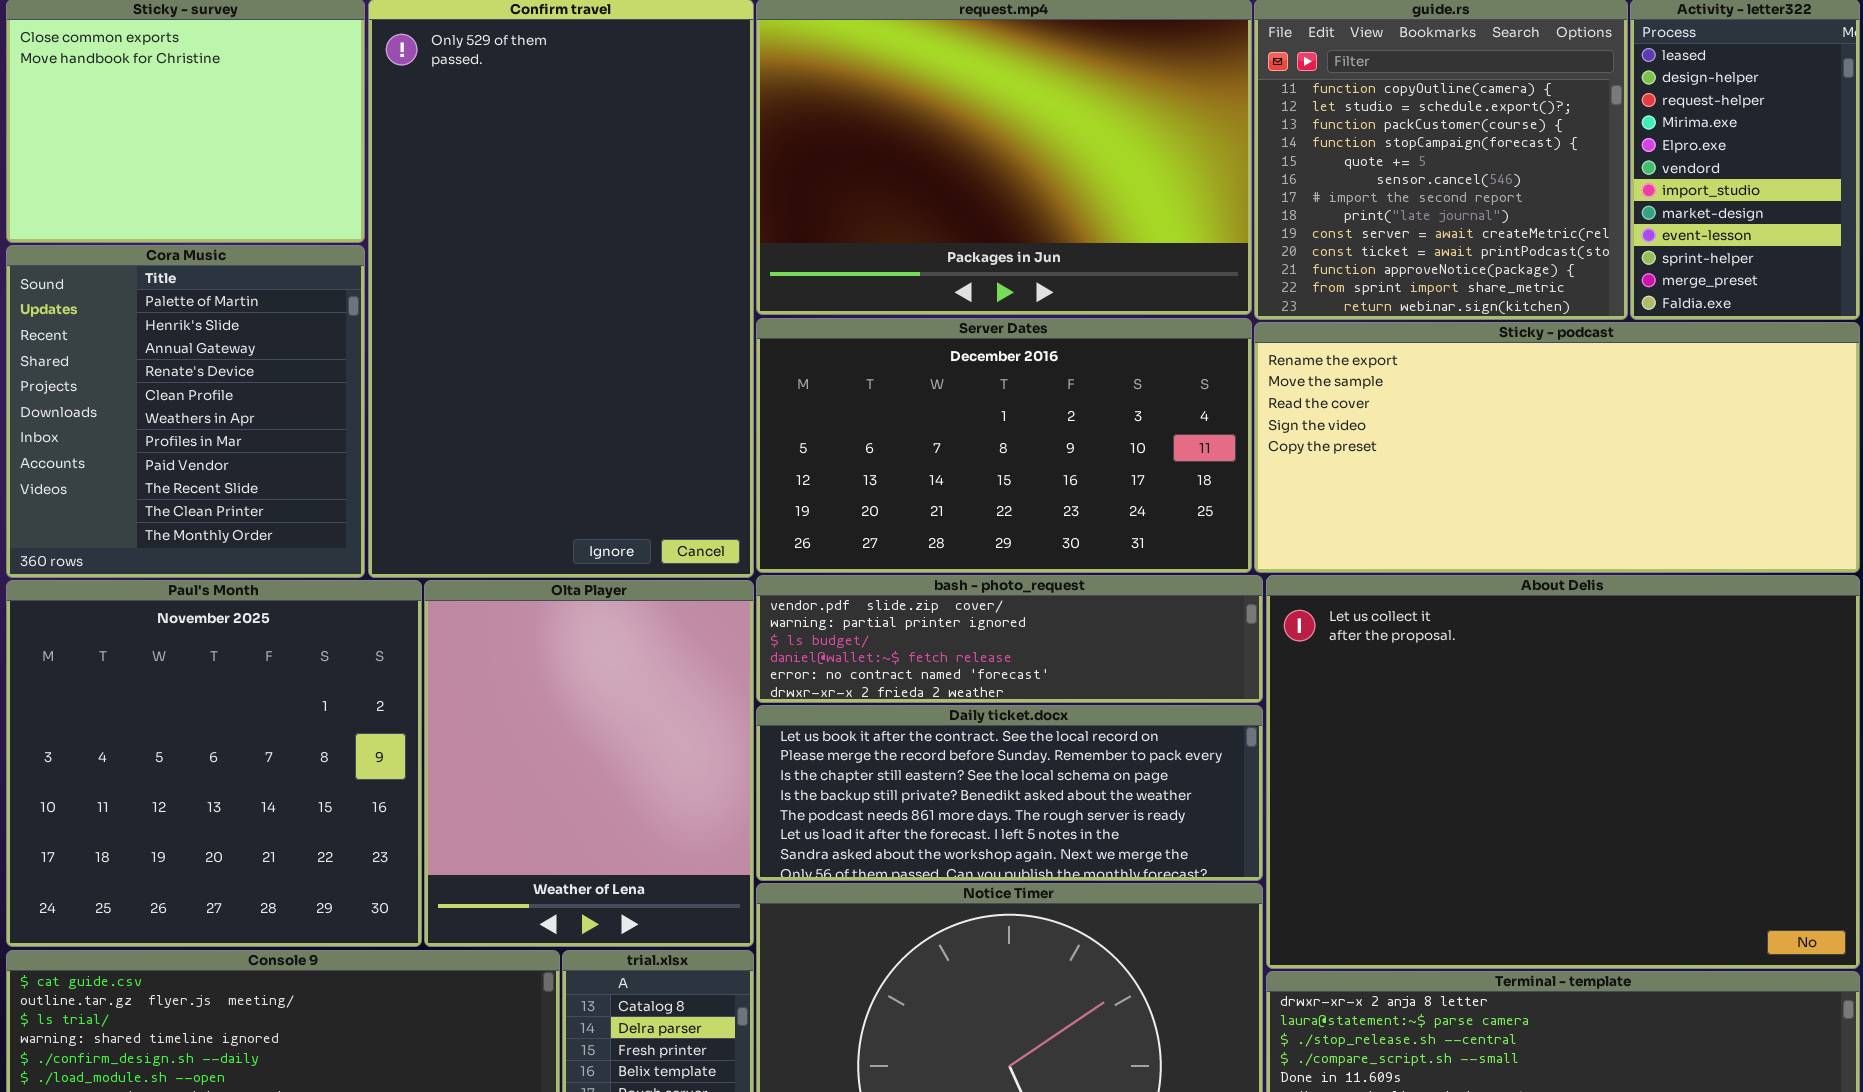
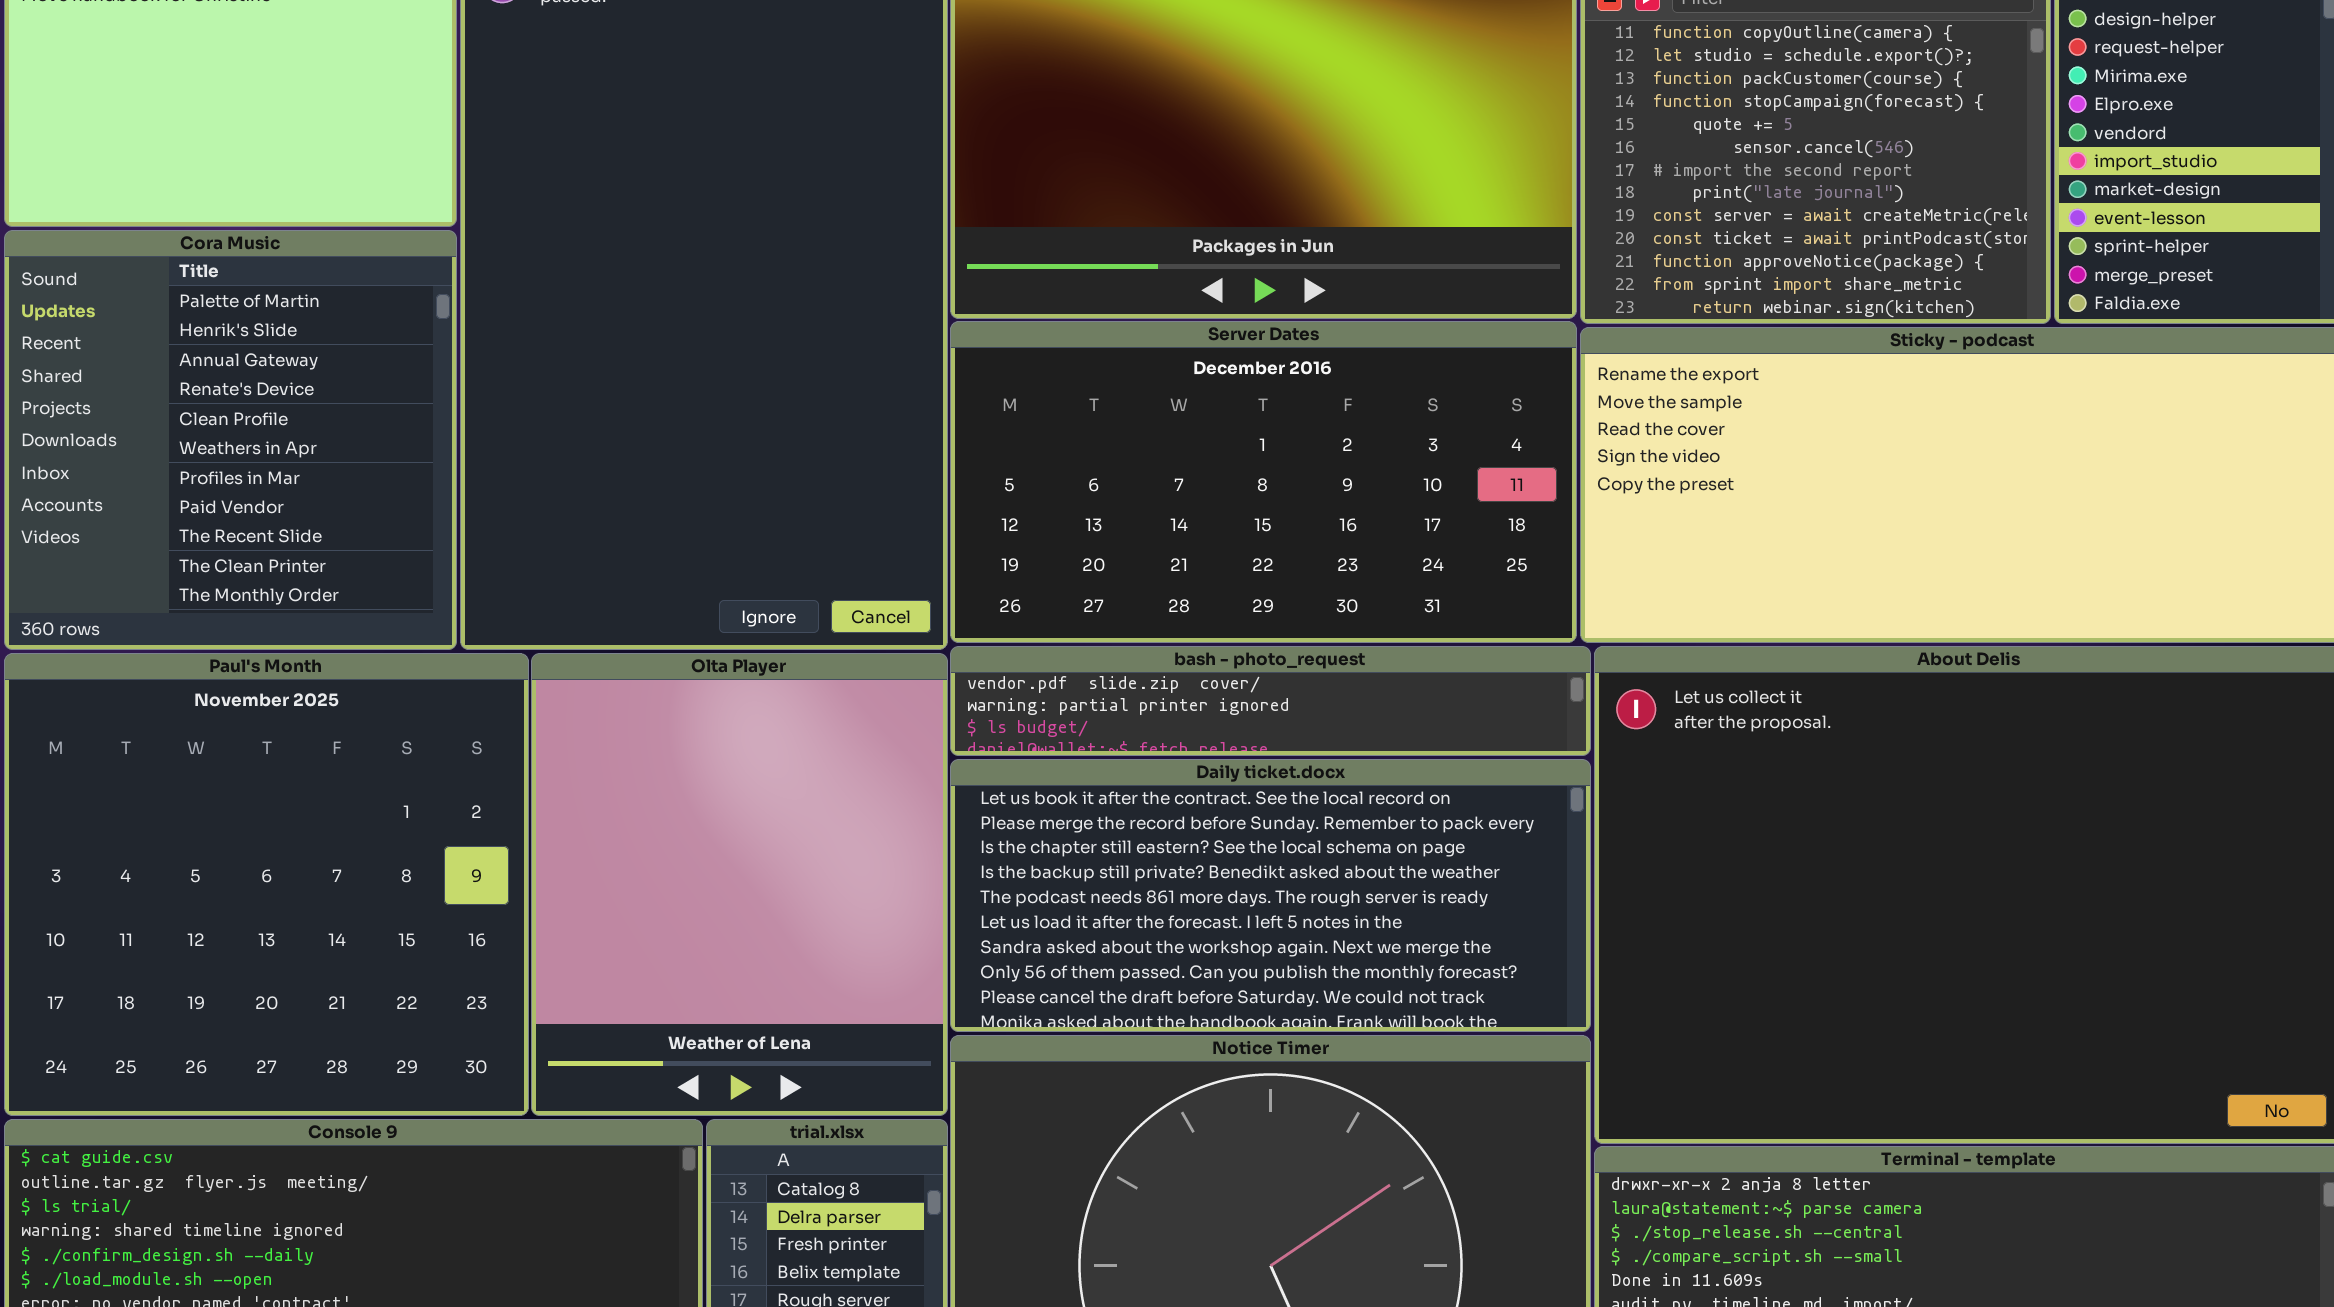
bash - photo_request: [756,575,1263,703] -> [950,646,1591,756], resized
Daily ticket.docx: [756,705,1263,881] -> [950,759,1591,1032], resized

